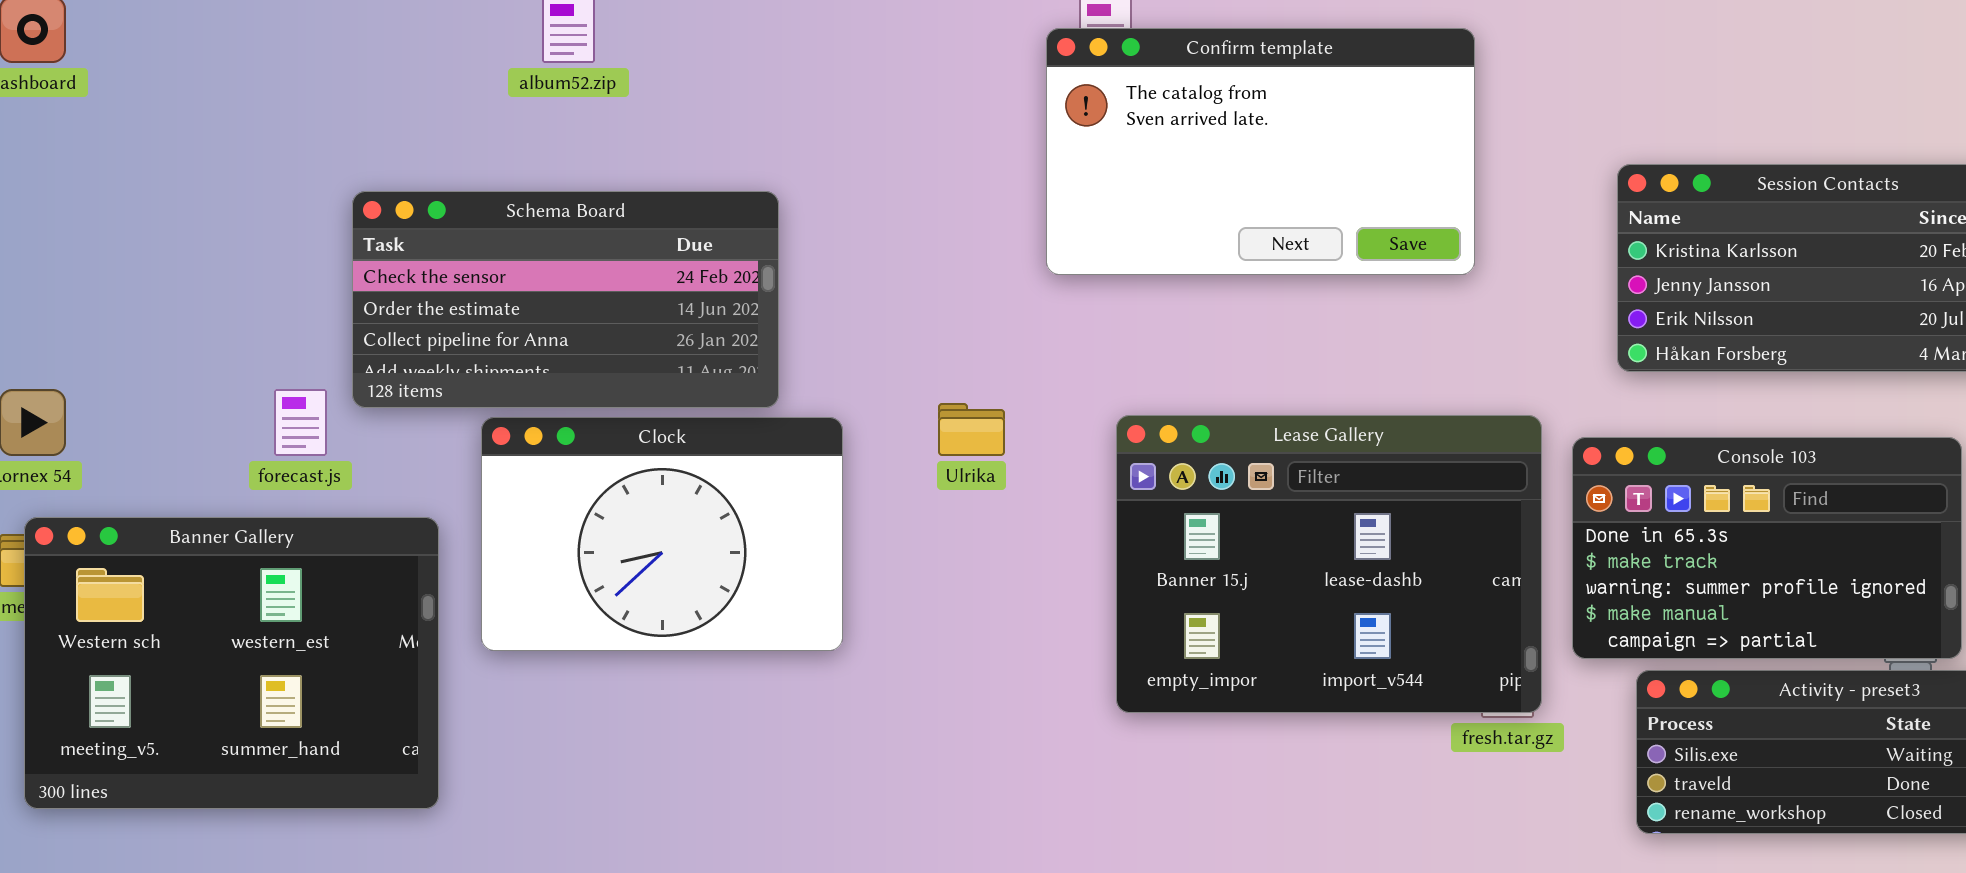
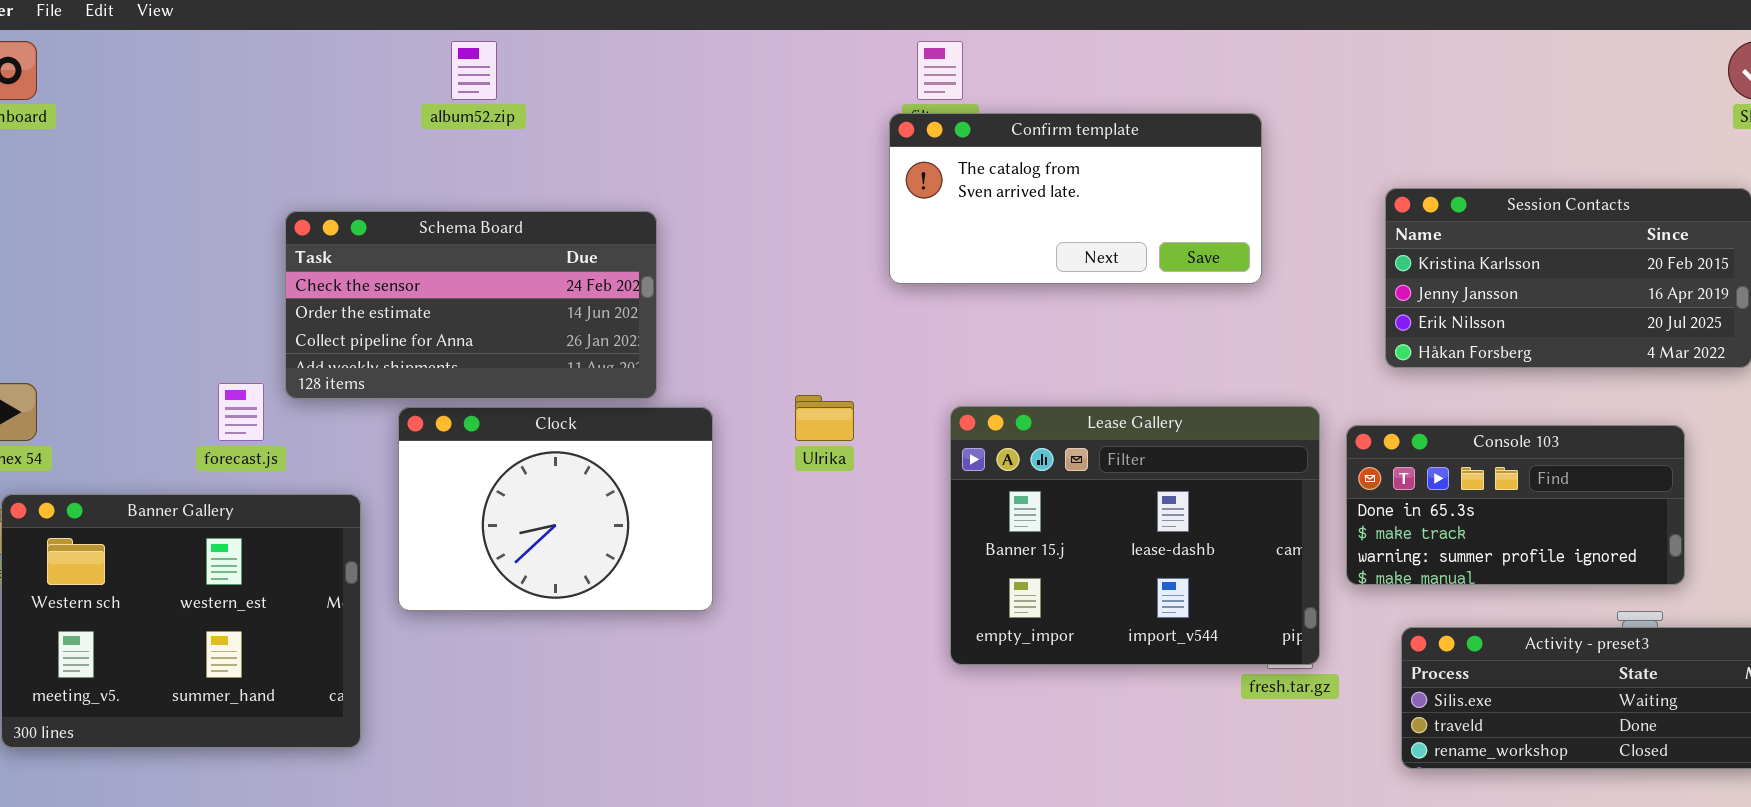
Confirm template: [1046,28,1475,275] -> [889,113,1262,284], resized
Console 103: [1572,437,1962,659] -> [1346,425,1685,585], resized

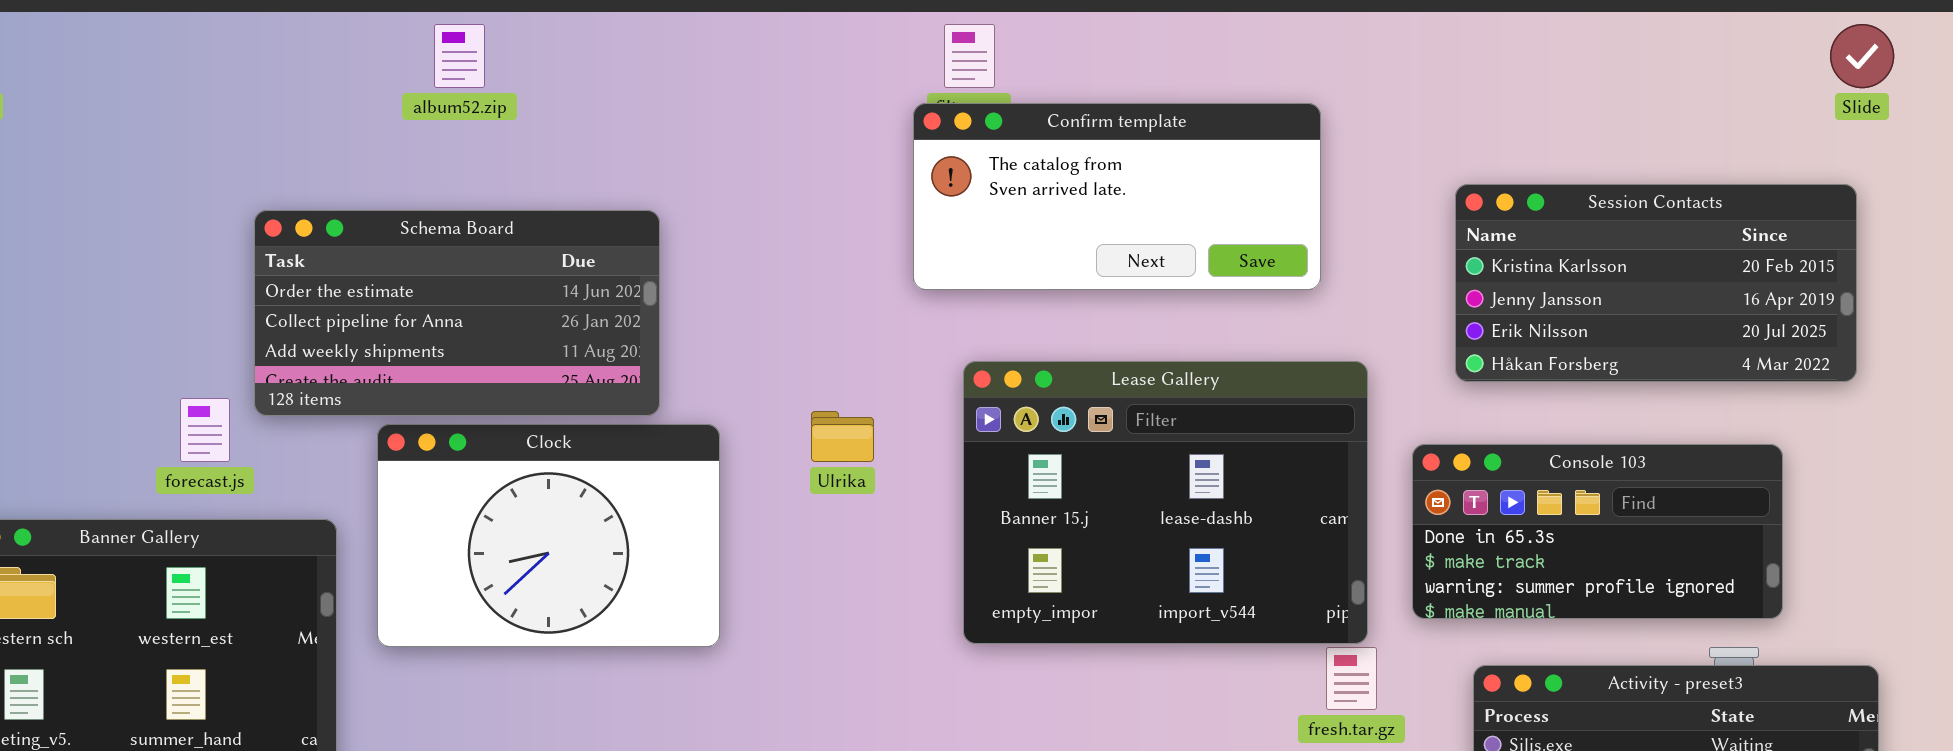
Schema Board: [285,211,657,399] -> [254,210,660,416], scrolled down 1 row
Lease Gallery: [950,406,1320,665] -> [963,361,1368,644], moved

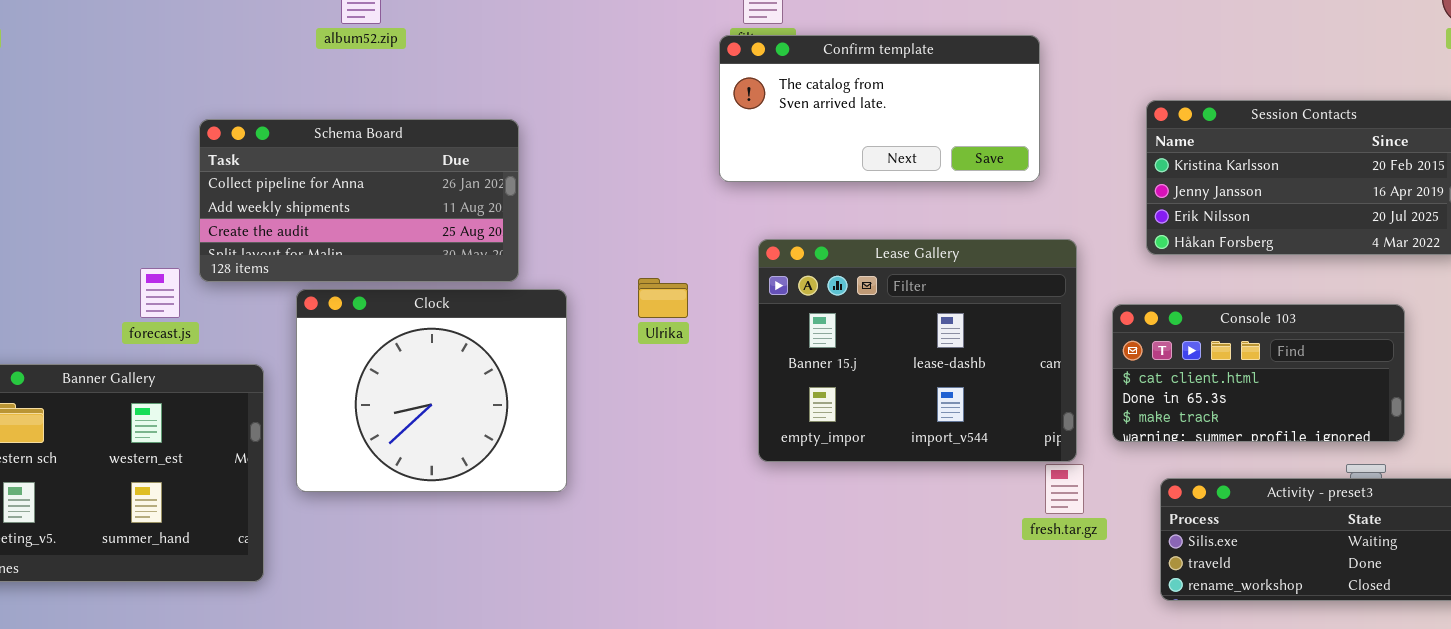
Schema Board: [254,210,660,416] -> [199,119,519,282], scrolled down 1 row
Clock: [377,424,720,647] -> [296,289,567,492], resized
Console 103: [1412,444,1783,619] -> [1112,304,1405,442], scrolled up 1 row

